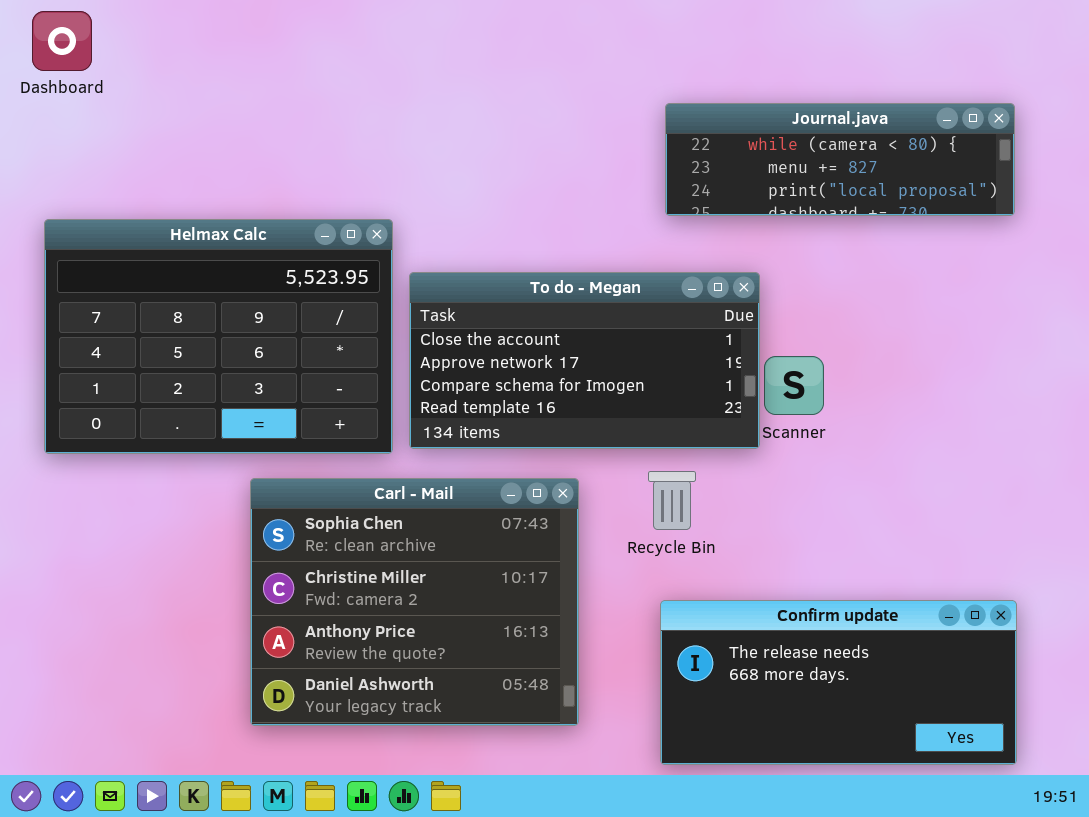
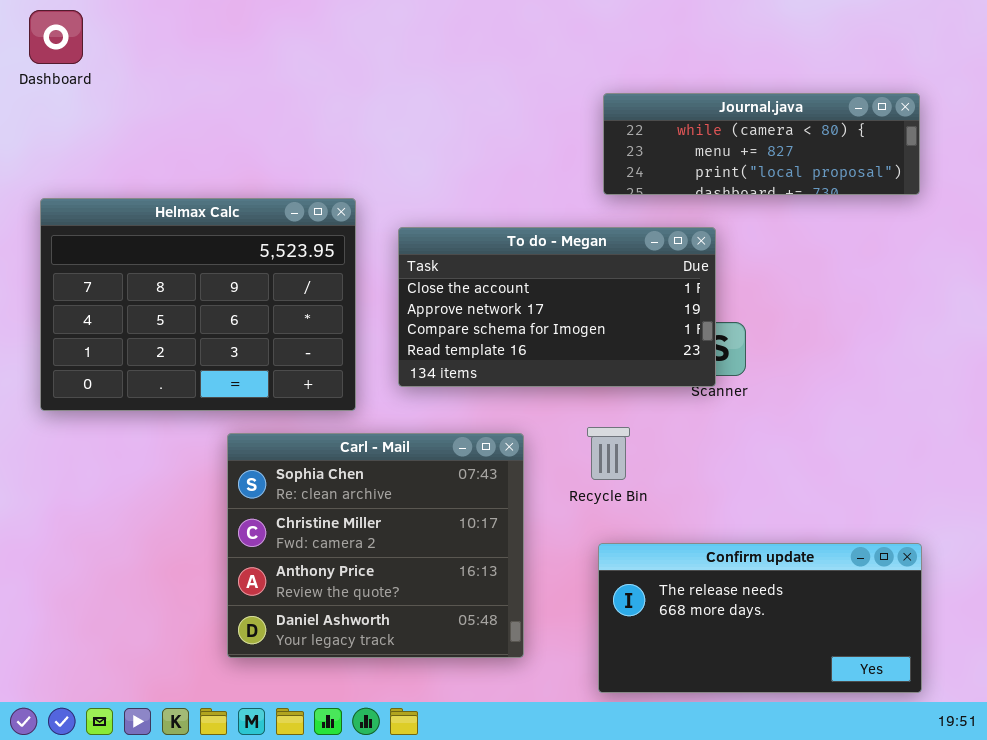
To do - Megan: [409,272,760,449] -> [398,227,716,387], moved

